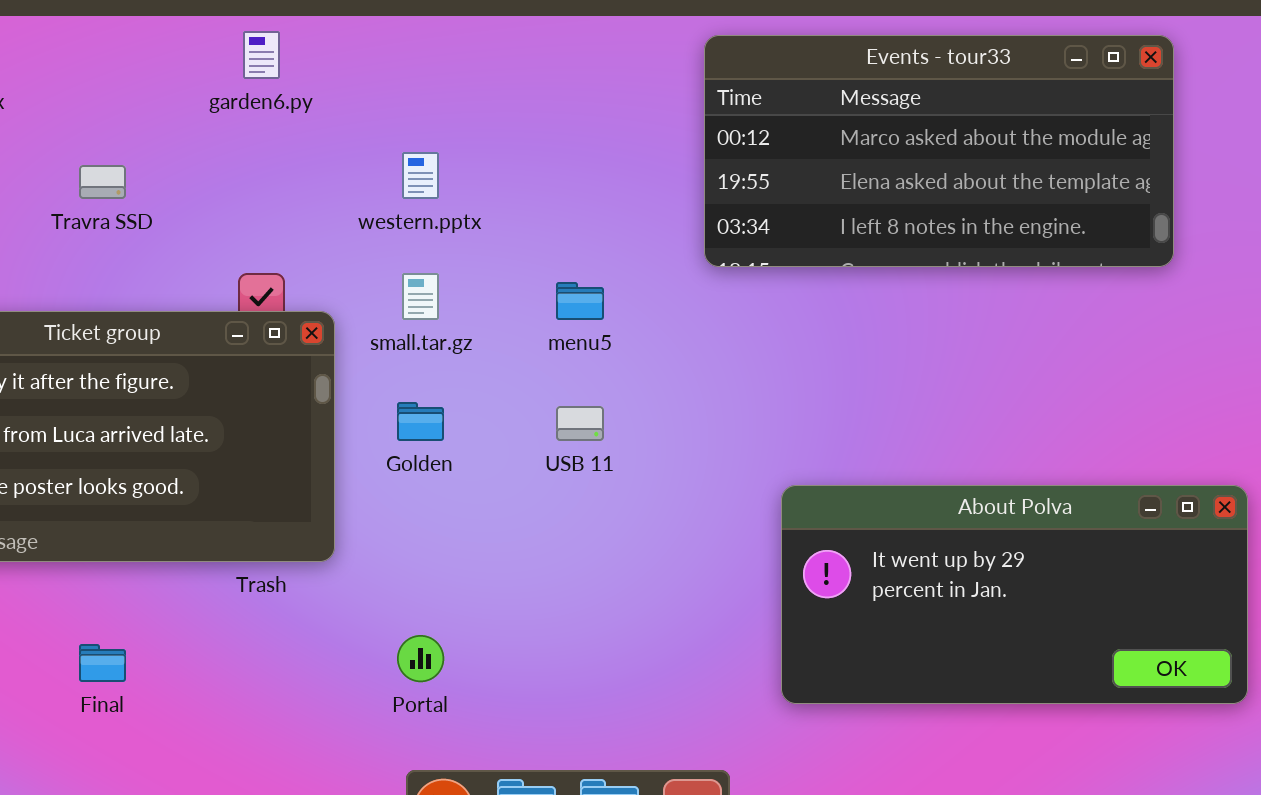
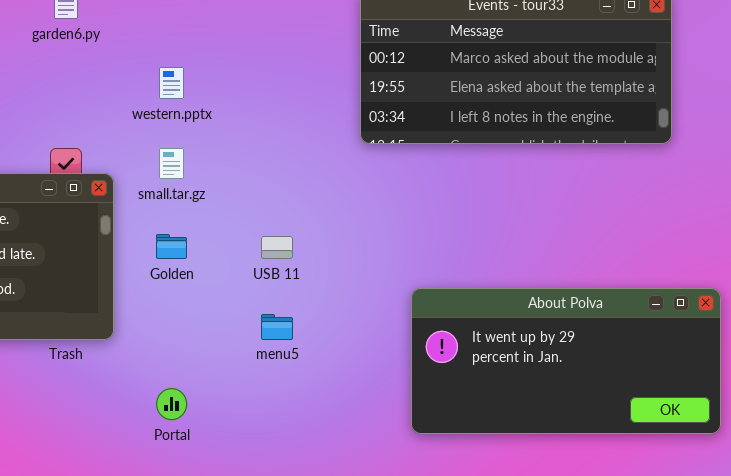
menu5: [556,282,604,320] -> [261,314,293,340], moved

